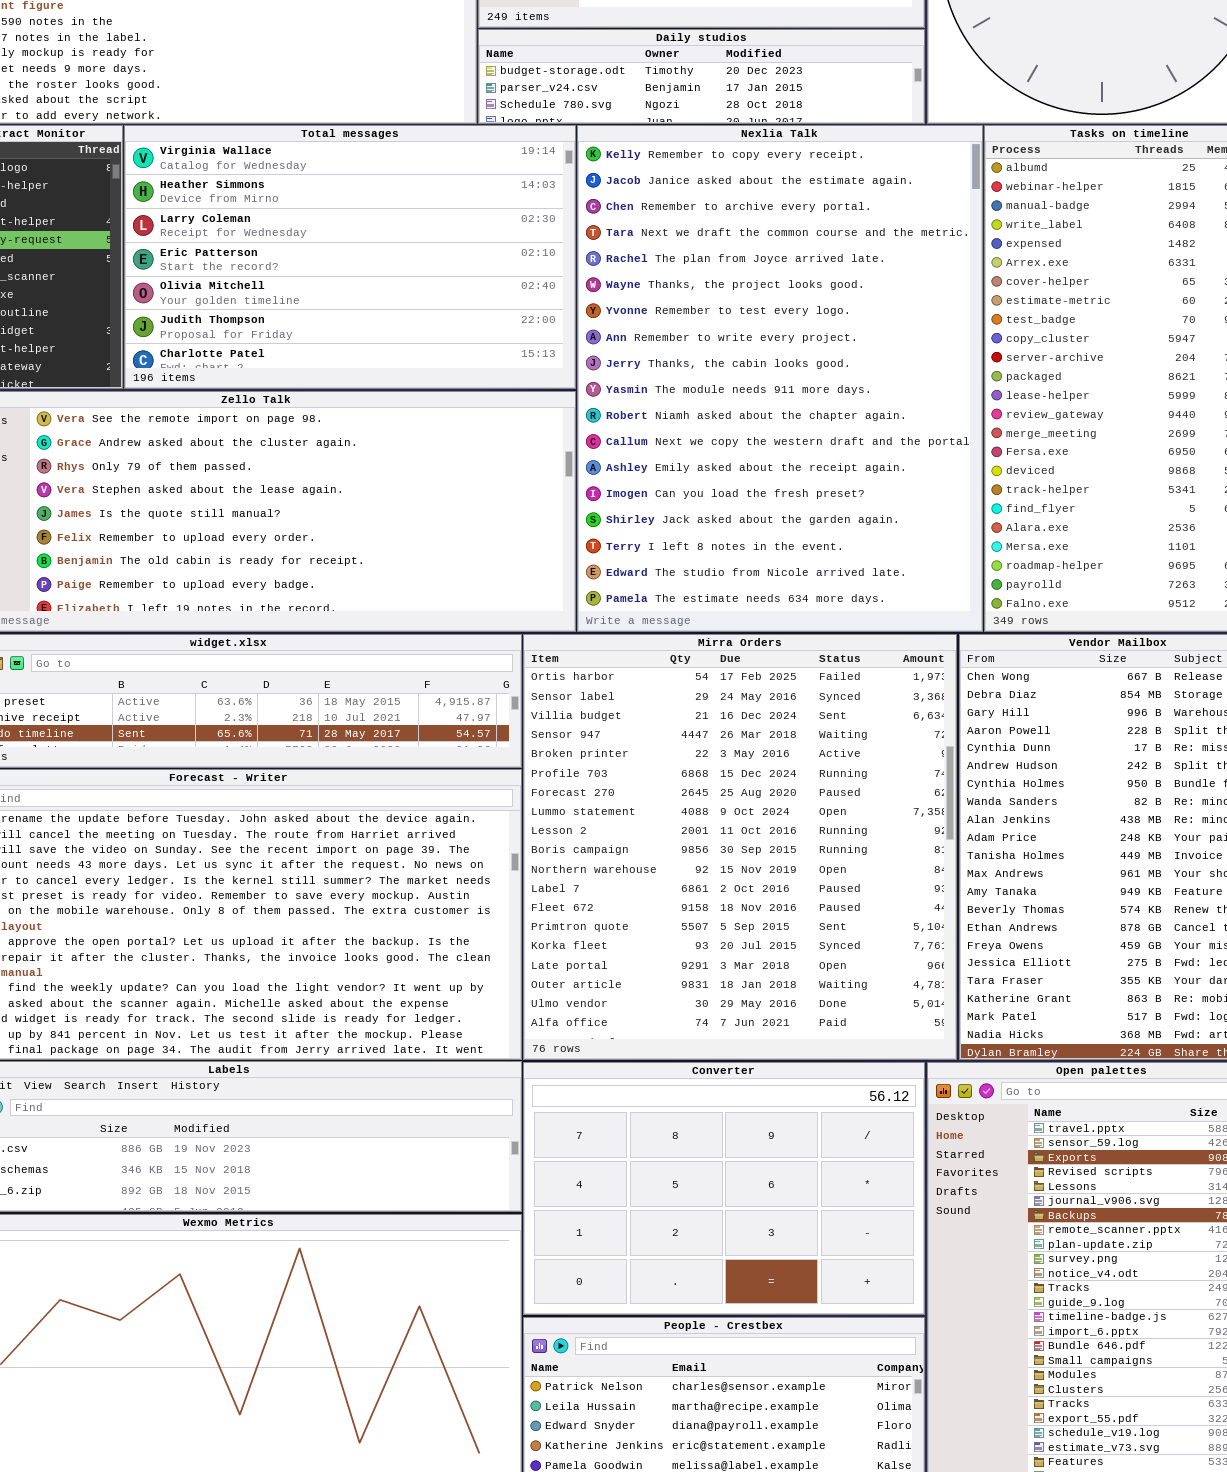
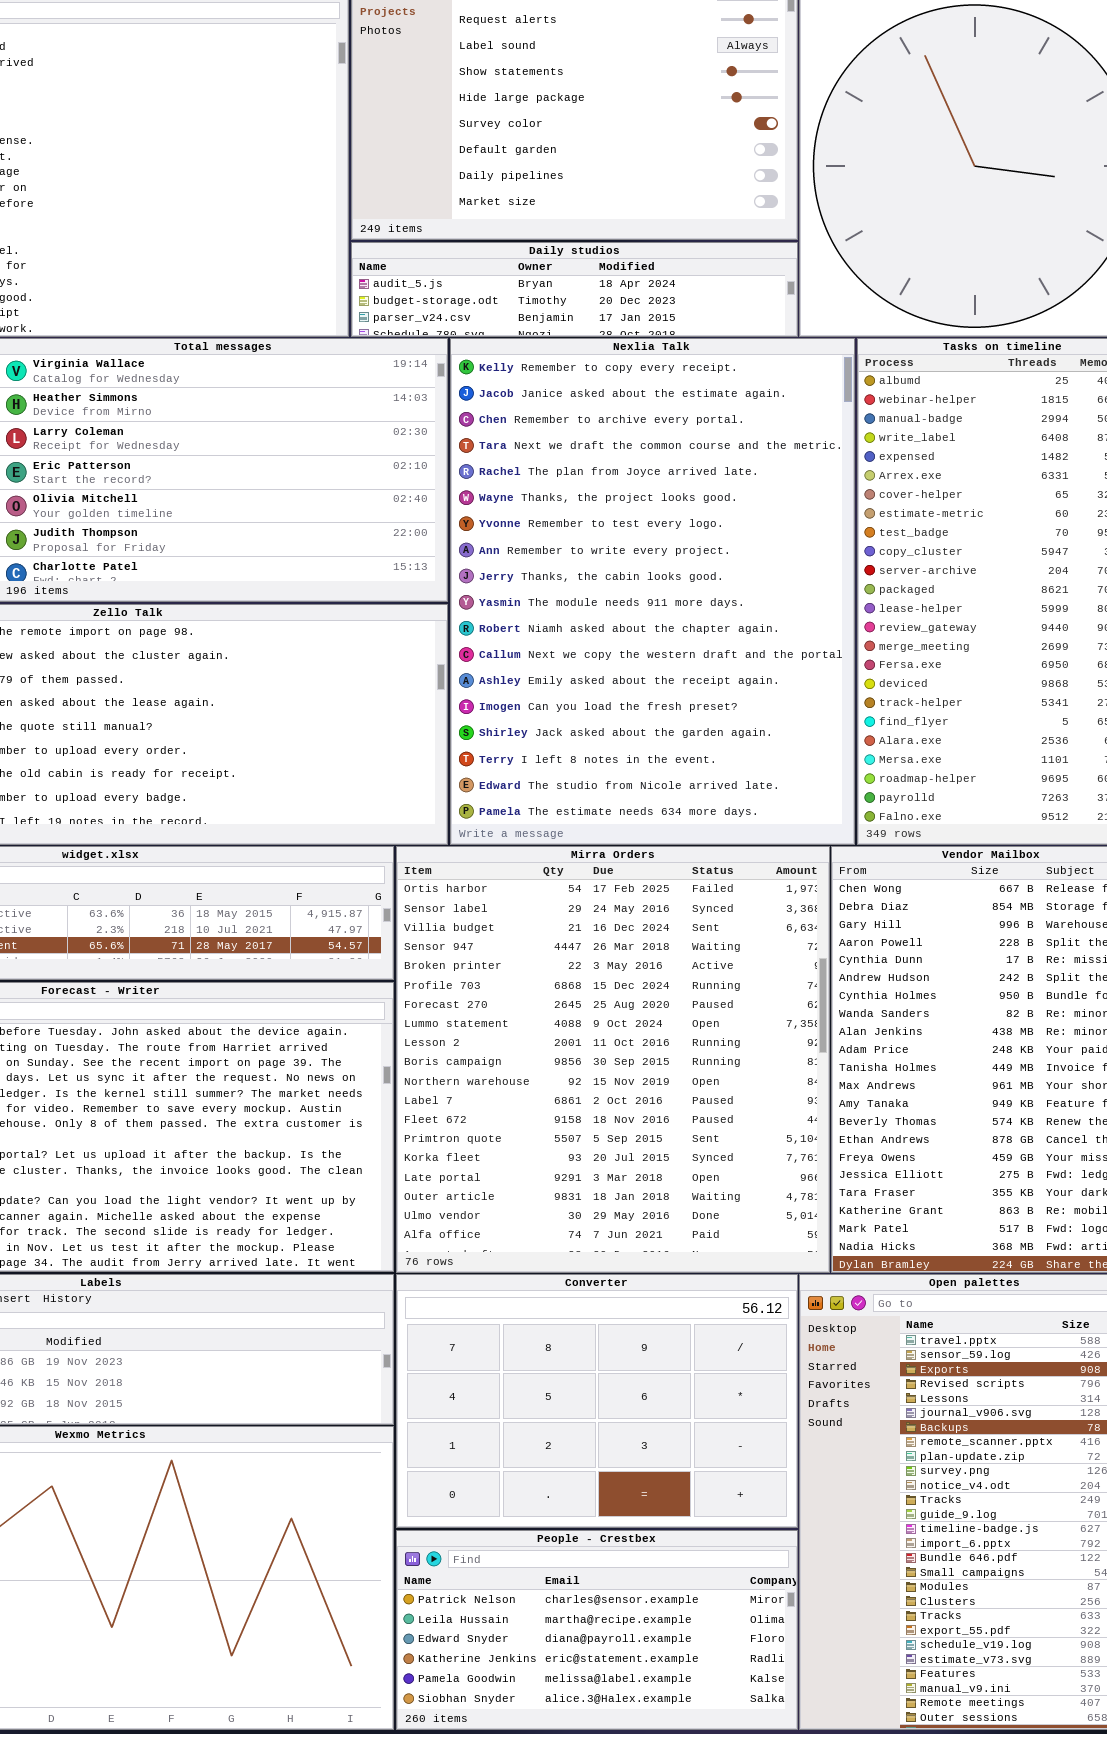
Daily studios: [478,29,925,124] -> [351,242,798,337], scrolled up 1 row

